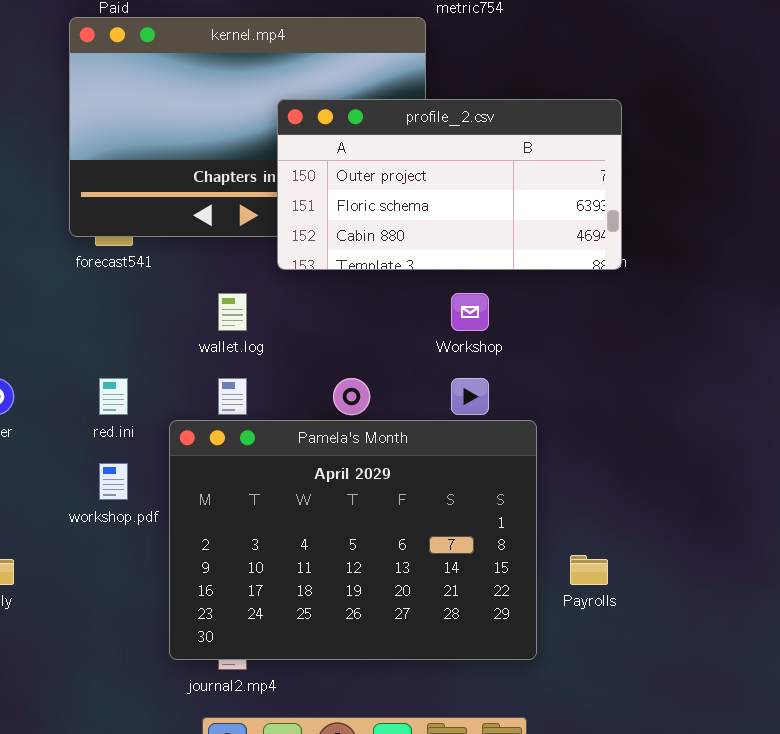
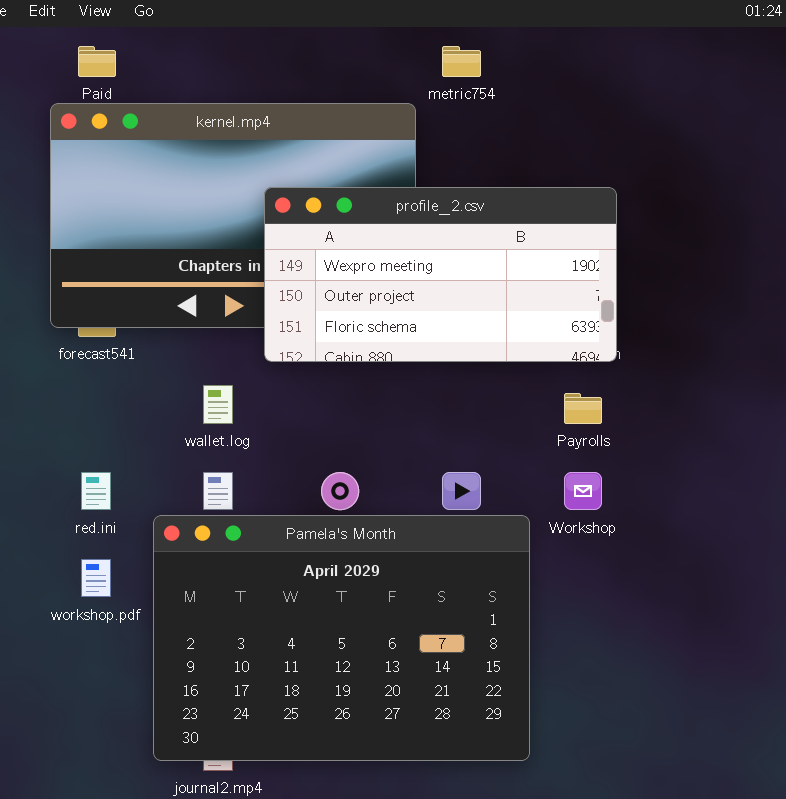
profile_2.csv: [277,99,622,270] -> [264,187,617,362], scrolled up 1 row
Workshop: [451,293,489,331] -> [564,472,602,510], moved
Payrolls: [570,555,608,585] -> [564,393,602,424], moved

